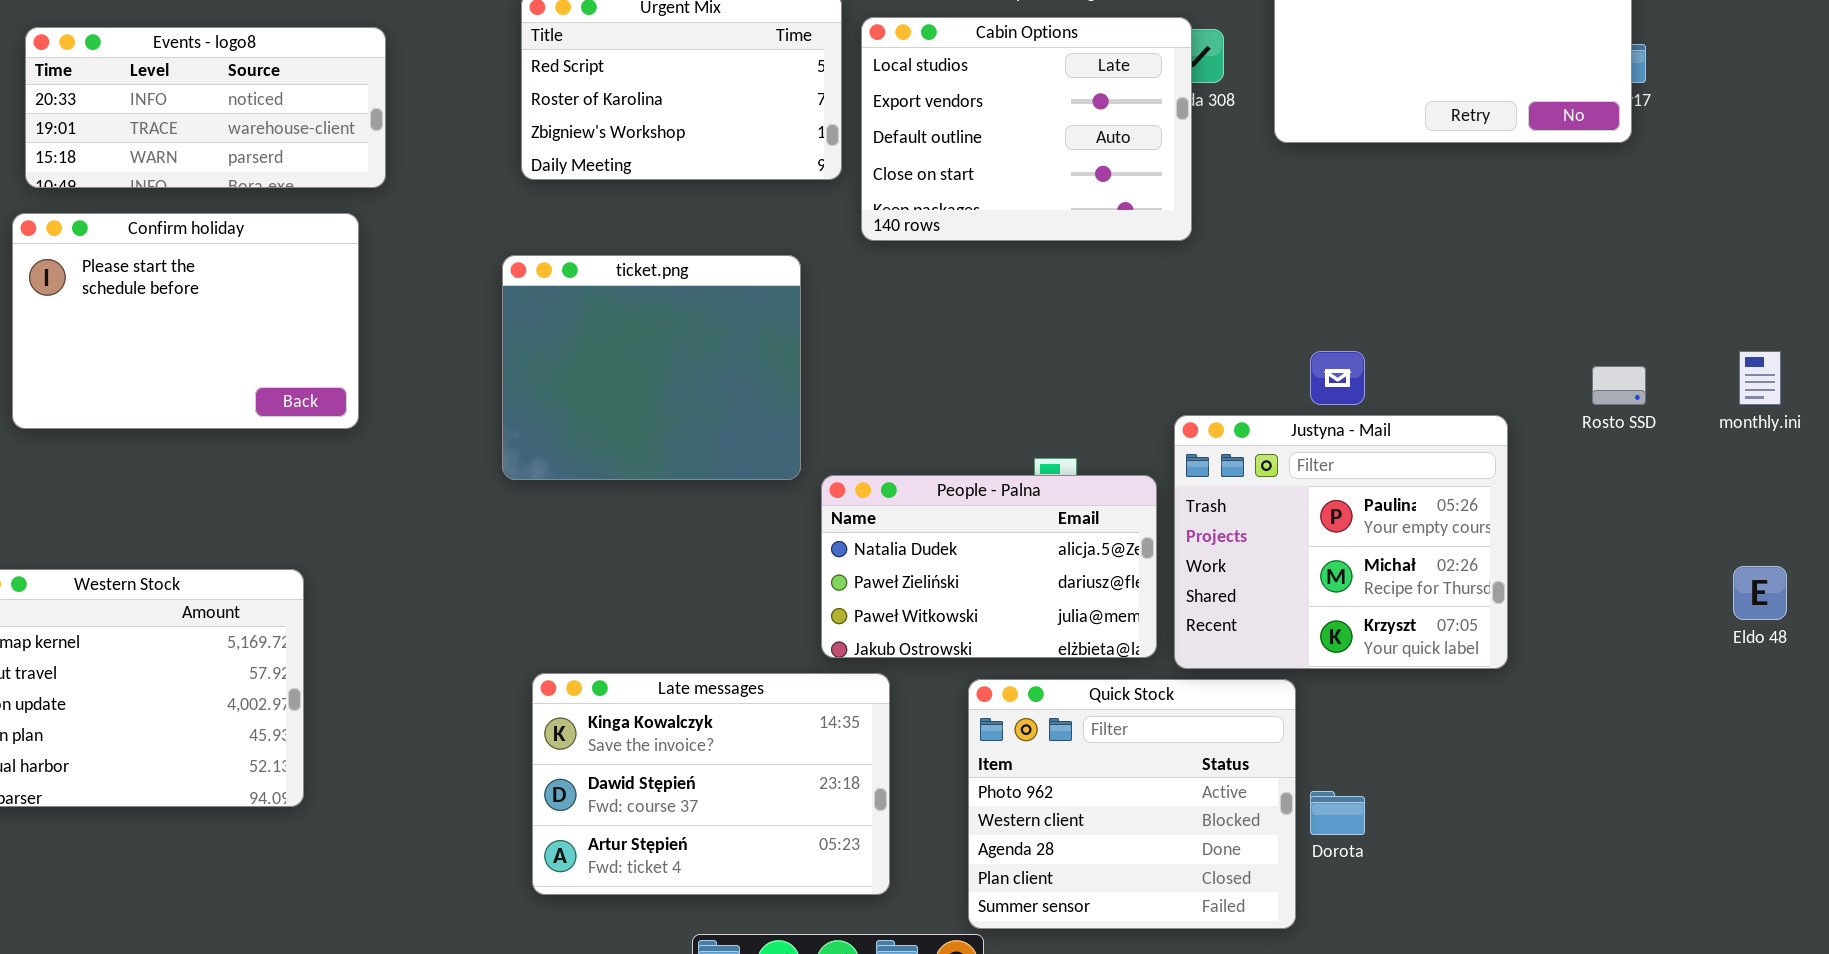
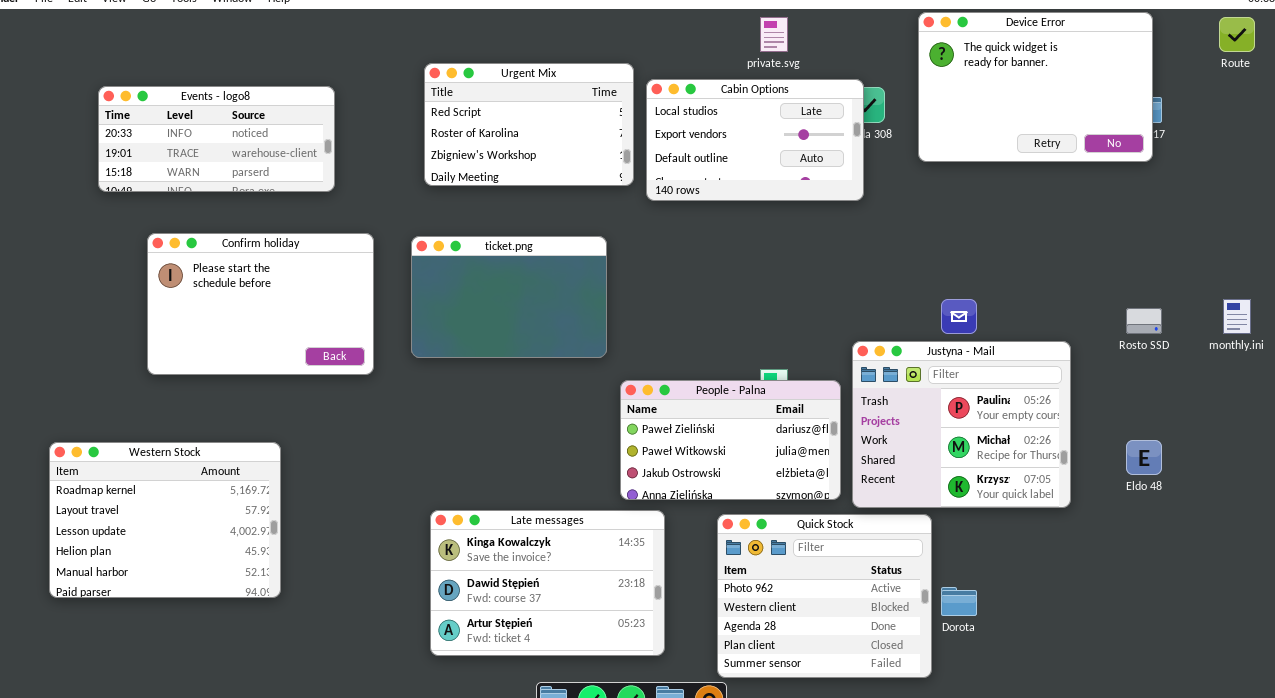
Cabin Options: [861,17,1192,241] -> [646,79,864,201], resized
Confirm holiday: [12,213,359,429] -> [147,233,374,375], moved
ticket.png: [502,255,801,480] -> [411,236,607,358], resized
People - Palna: [821,475,1157,658] -> [620,380,841,500], scrolled down 1 row
Eldo 48: [1733,566,1787,620] -> [1126,440,1162,475], moved

